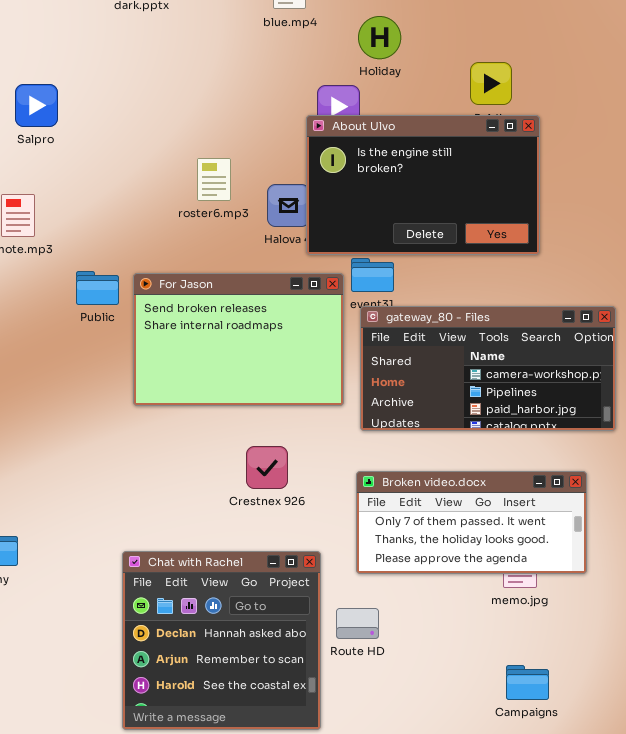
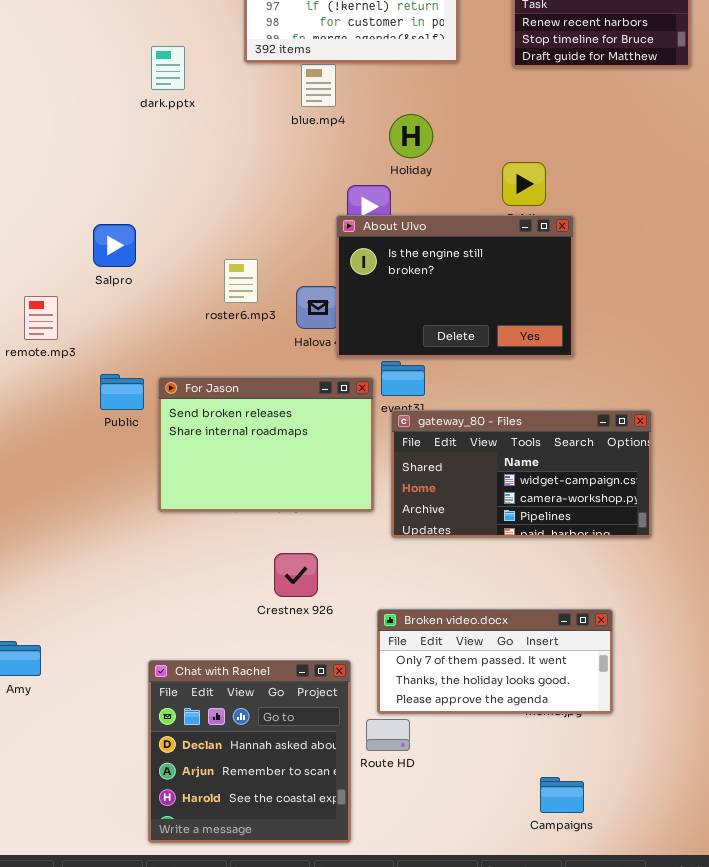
Salpro: [15,84,58,127] -> [93,224,136,267], moved
gateway_80 - Files: [360,306,616,431] -> [391,410,652,538], scrolled up 1 row
Broken video.docx: [356,471,587,574] -> [377,609,613,714], moved

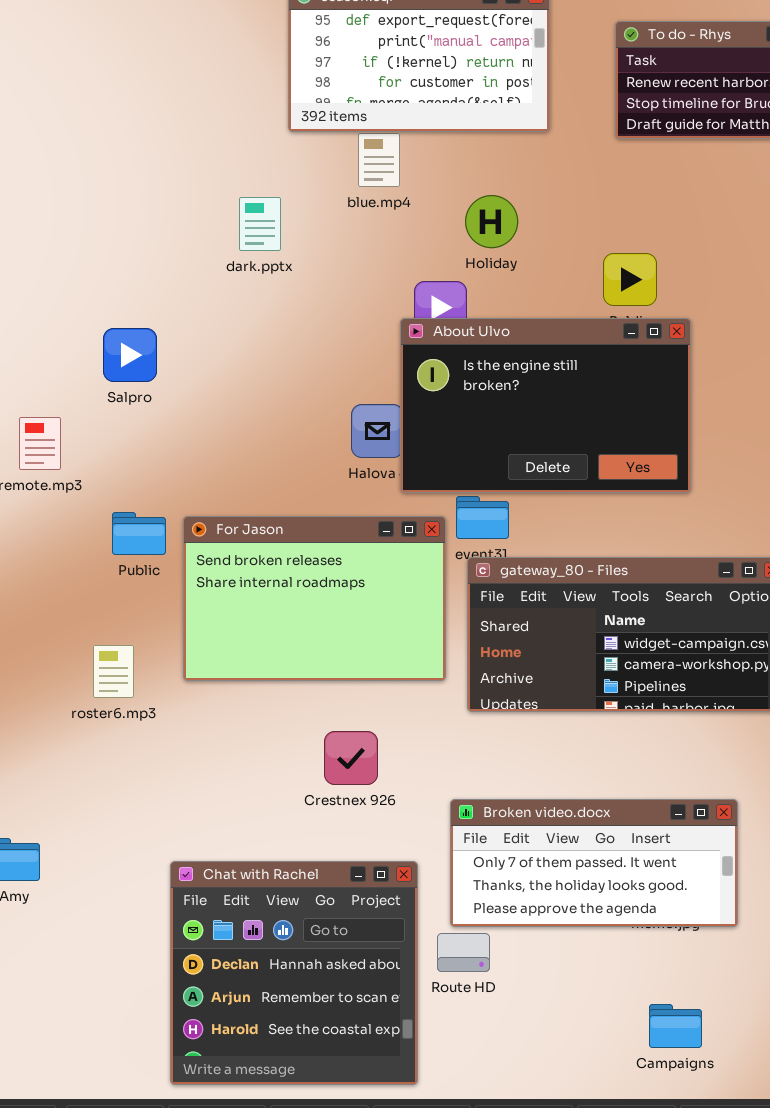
dark.pptx: [151,46,185,90] -> [239,197,281,251], moved
roster6.mp3: [224,259,258,303] -> [93,645,134,698], moved

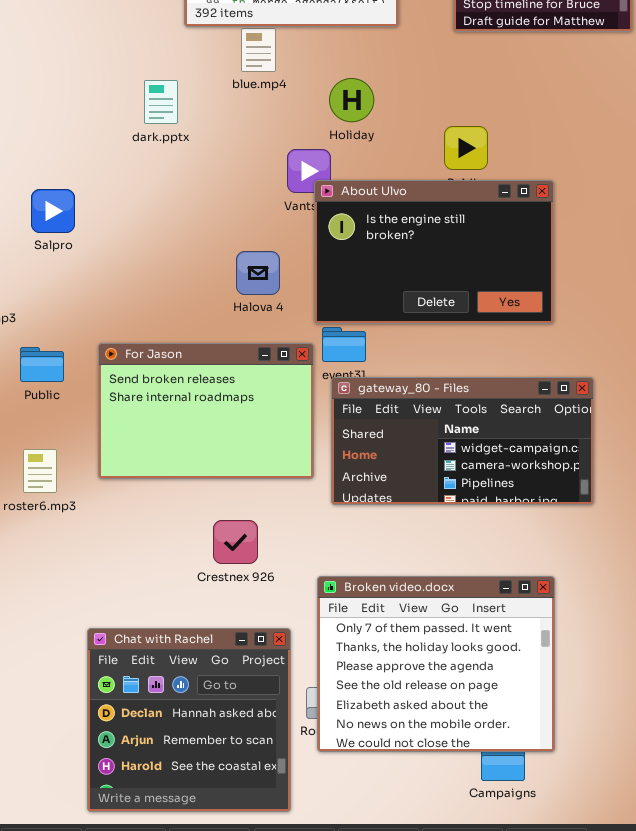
About Ulvo: [400,318,691,493] -> [314,180,554,324], moved
Public: [112,512,166,555] -> [20,347,64,382], moved
Broken video.docx: [450,799,738,927] -> [317,576,555,752], resized

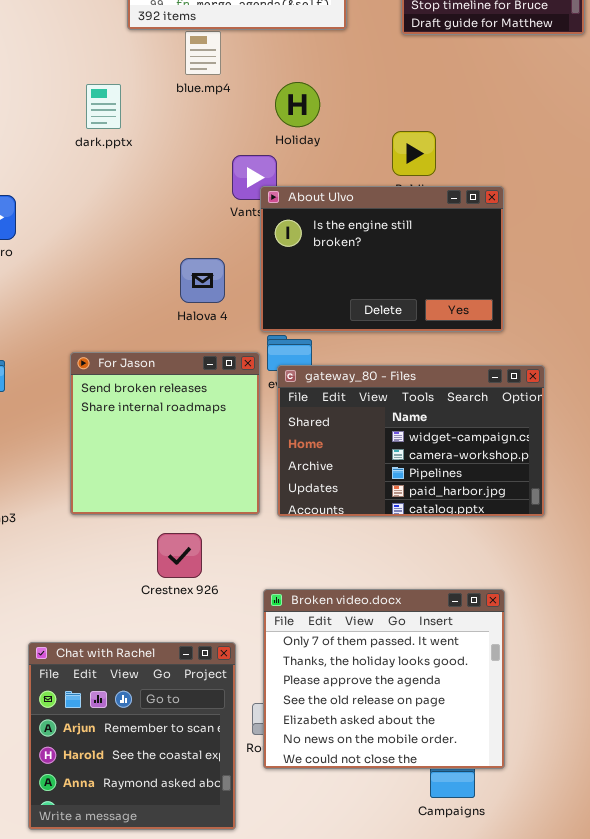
For Jason: [98,343,314,479] -> [70,352,260,515], resized
gateway_80 - Files: [331,377,594,505] -> [277,365,545,517], resized
Chat with Rachel: [87,628,291,812] -> [28,642,236,830], scrolled down 1 row

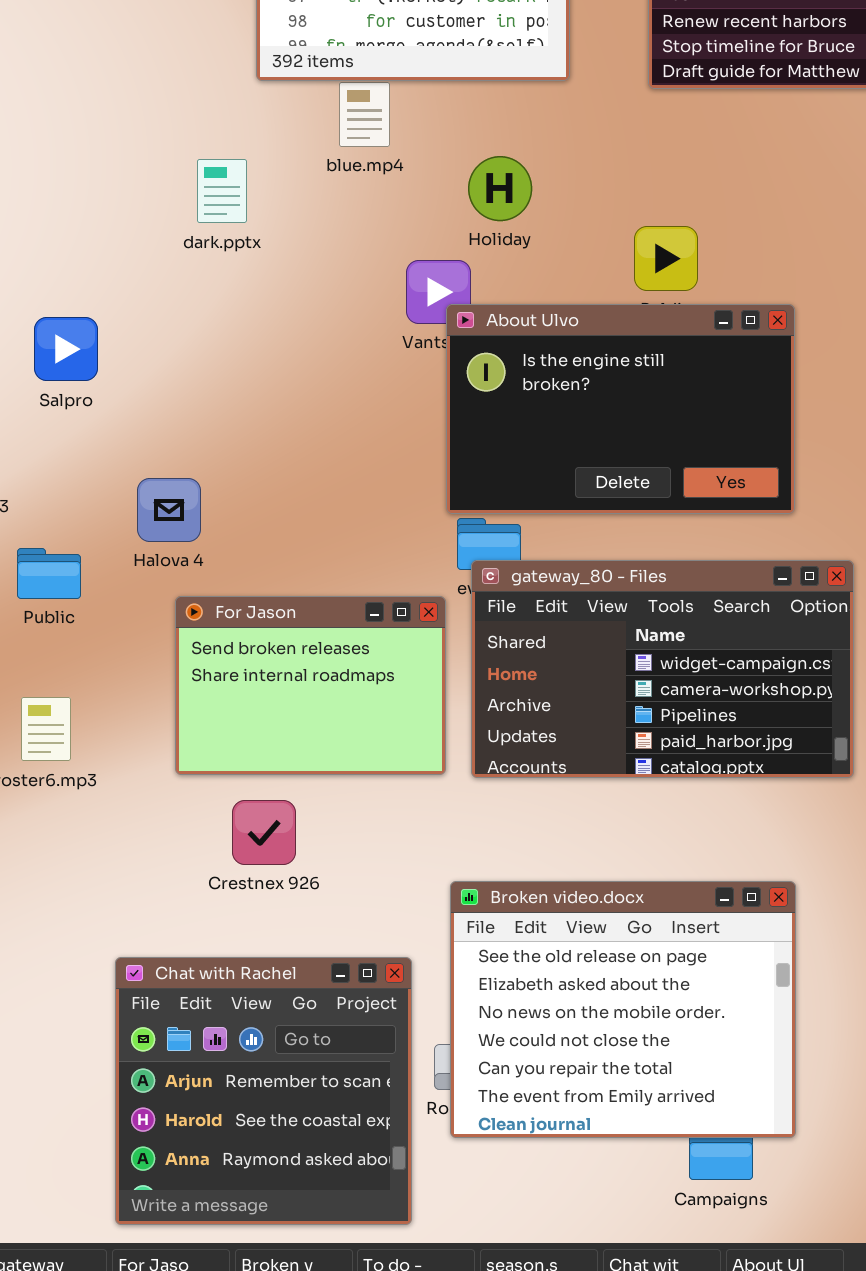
Halova 4: [180,258,225,303] -> [137,478,201,542], moved
For Jason: [70,352,260,515] -> [175,596,446,775], resized
Crestnex 926: [157,533,202,578] -> [232,800,296,865], moved
Broken video.docx: [263,589,505,769] -> [450,881,796,1138], scrolled down 3 rows

